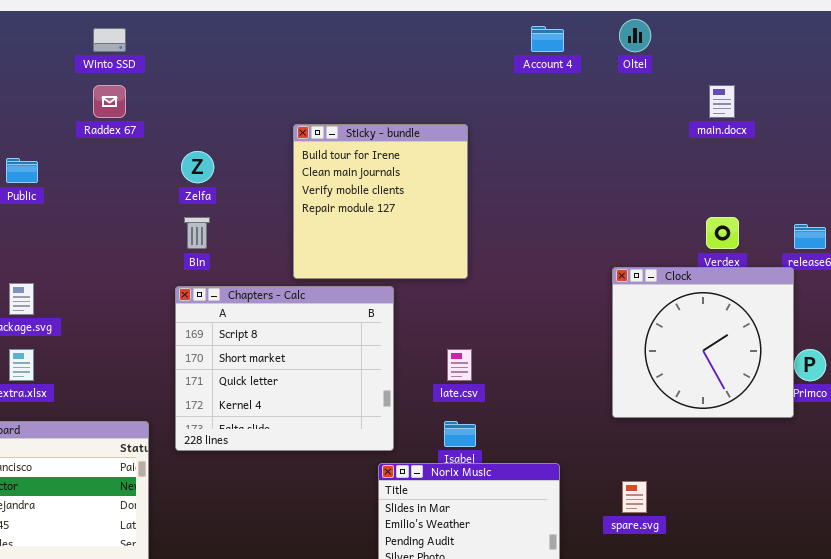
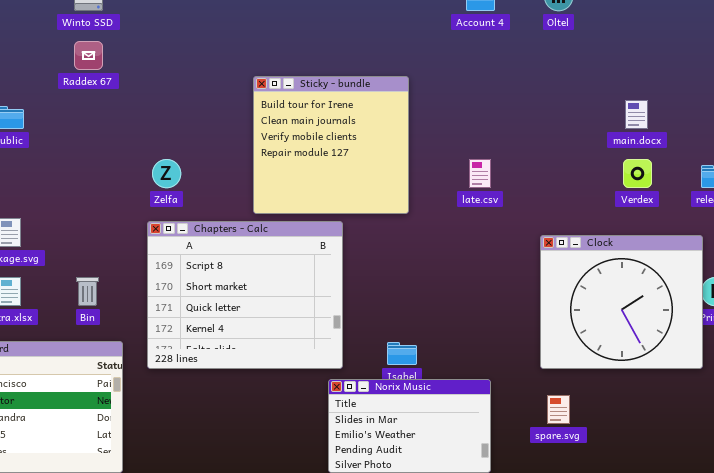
main.docx: [709,85,735,118] -> [625,100,648,129], moved
Zelfa: [181,151,214,183] -> [152,159,181,188], moved
Bin: [184,217,210,249] -> [76,277,99,306], moved
Clock: [612,267,794,418] -> [540,235,703,369], moved
late.csv: [447,349,472,381] -> [469,159,491,188], moved

